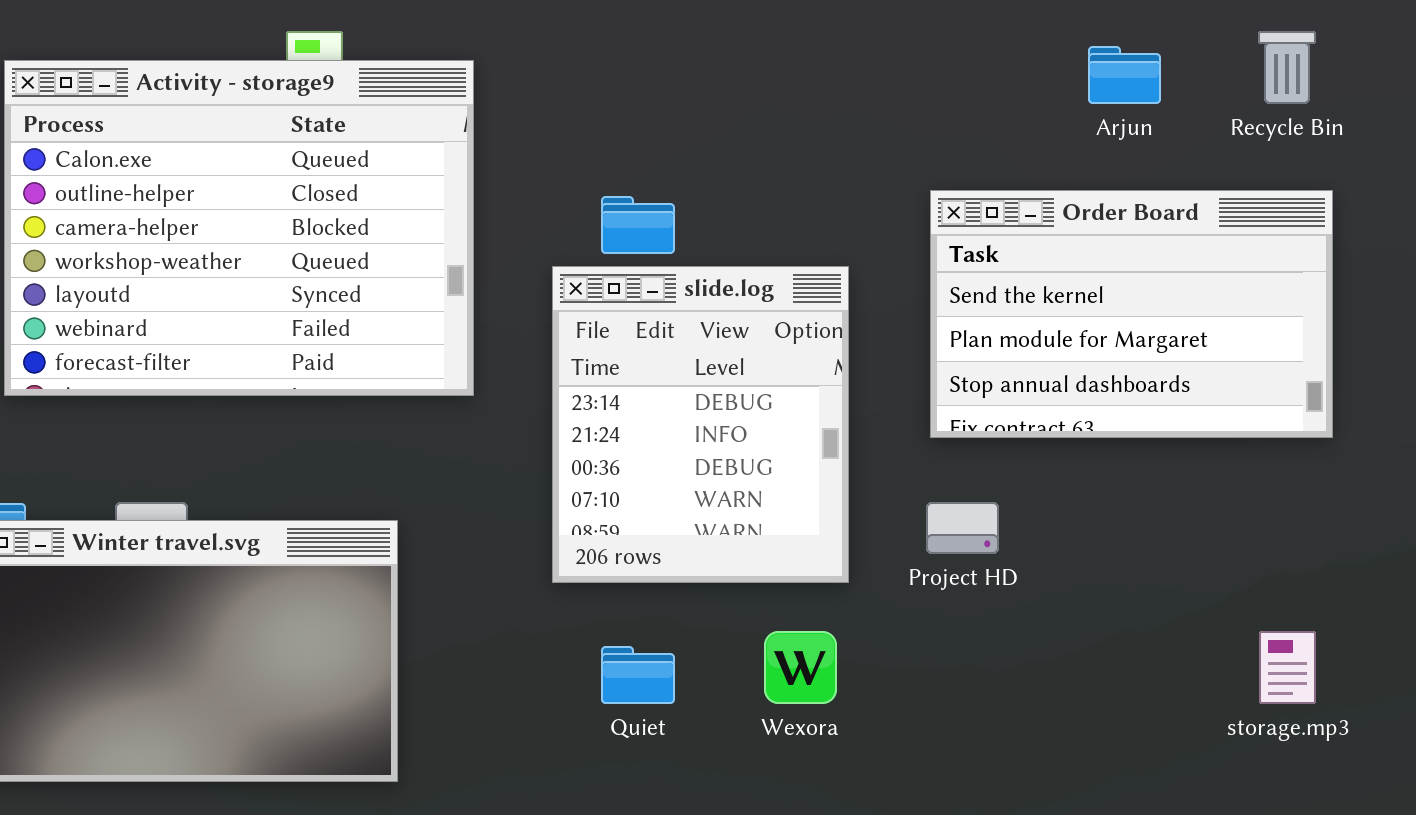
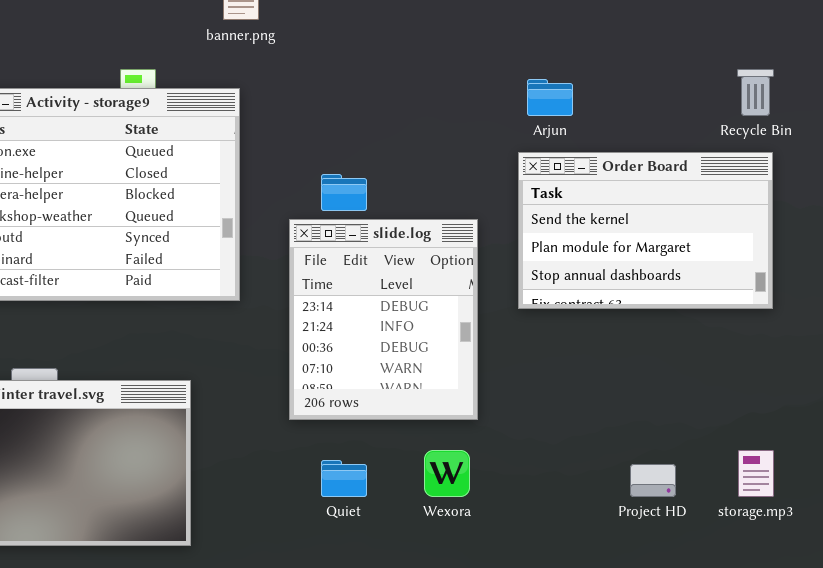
Arjun: [1088,46,1161,104] -> [527,79,573,116], moved
Order Board: [930,190,1333,438] -> [518,152,773,309], moved
Project HD: [926,502,999,554] -> [630,464,676,497], moved

